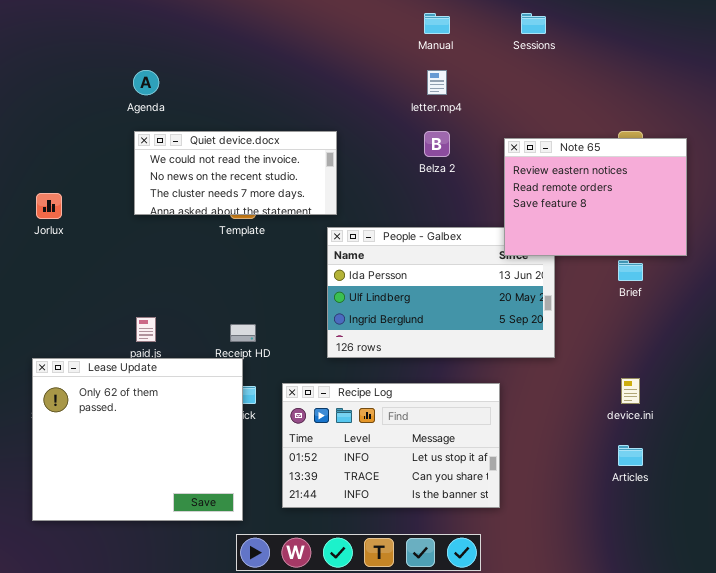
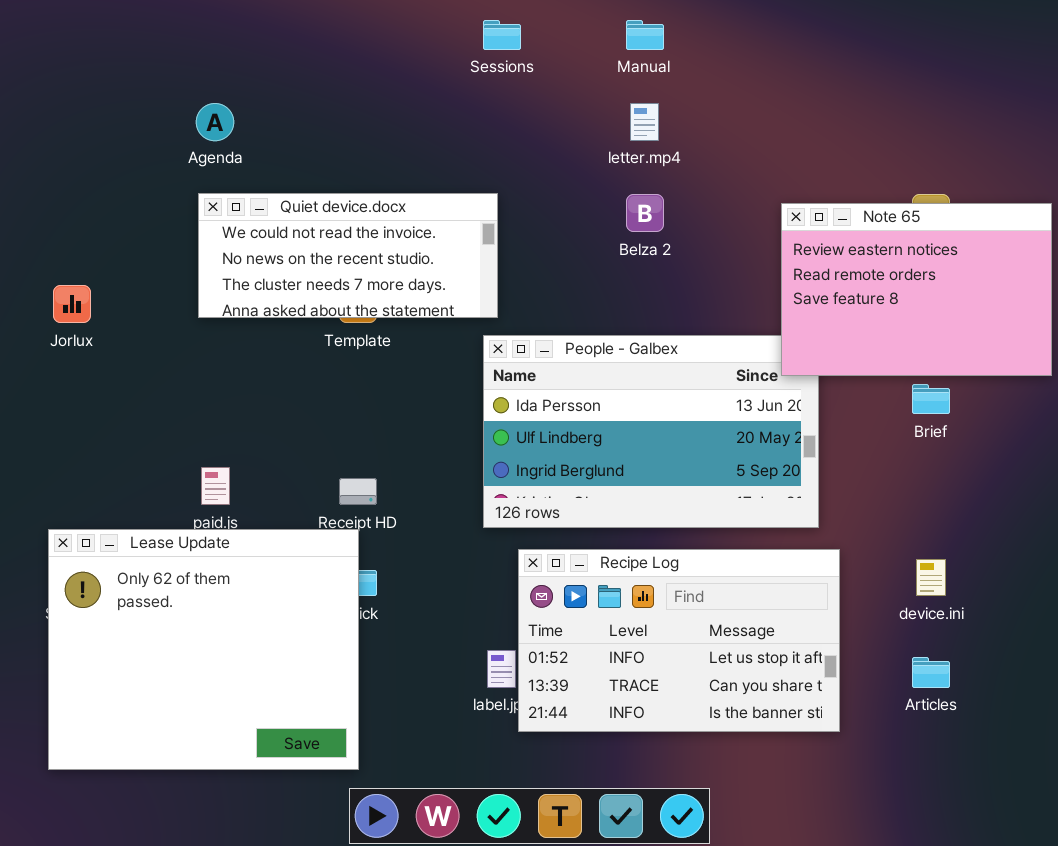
Sessions: [521,13,546,34] -> [483,20,521,50], moved
Note 65: [504,138,687,256] -> [781,203,1052,376], moved
Recipe Log: [282,383,500,508] -> [518,549,840,732], moved

